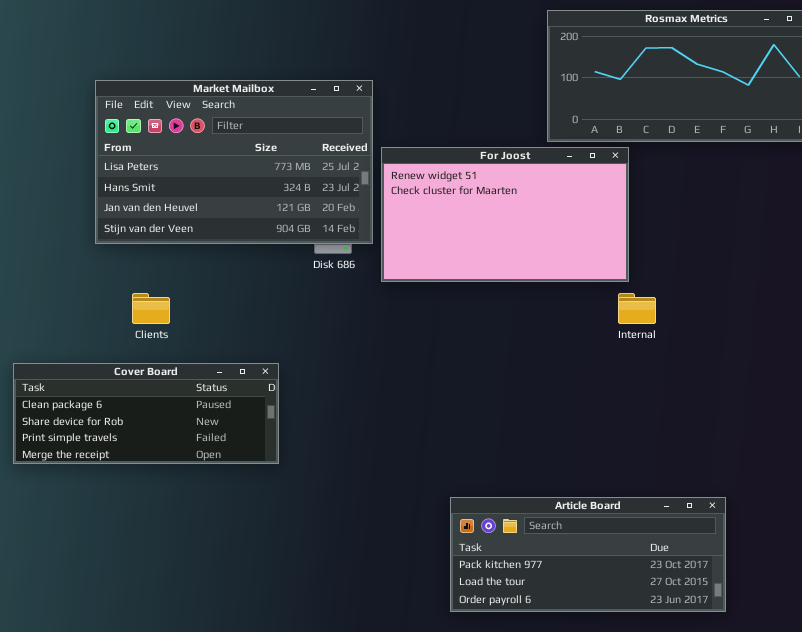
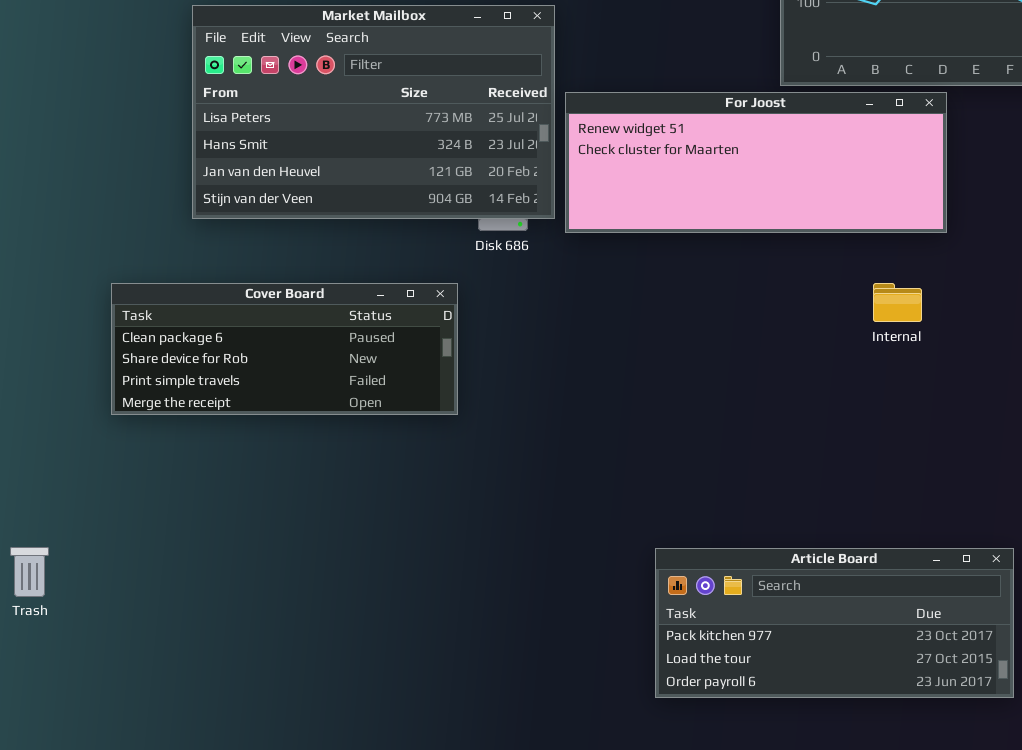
For Joost: [381,147,629,282] -> [565,92,947,233], resized
Cover Board: [13,363,279,464] -> [111,283,458,415], moved

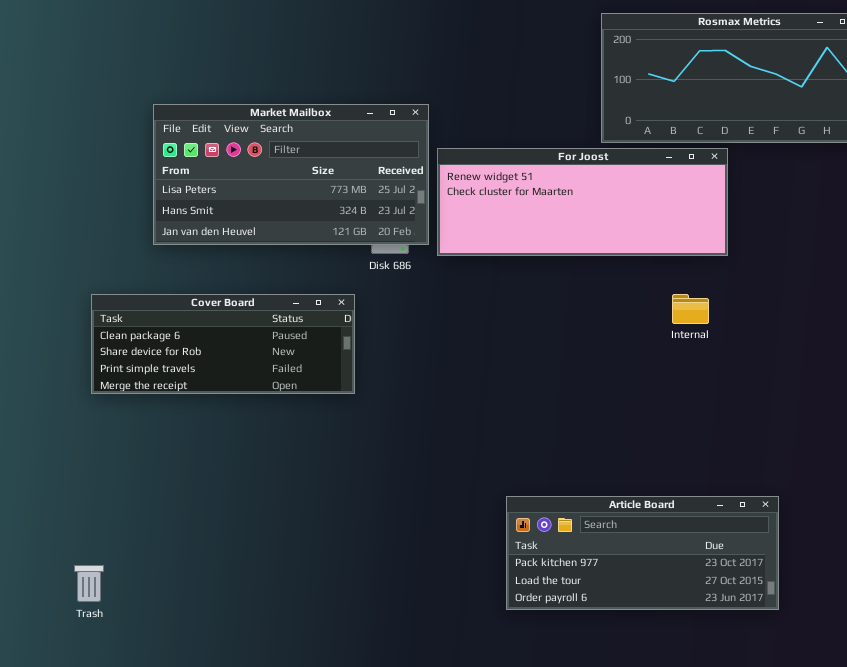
Market Mailbox: [192,5,555,219] -> [153,104,429,245], resized
Trash: [10,547,49,597] -> [74,565,104,602], moved

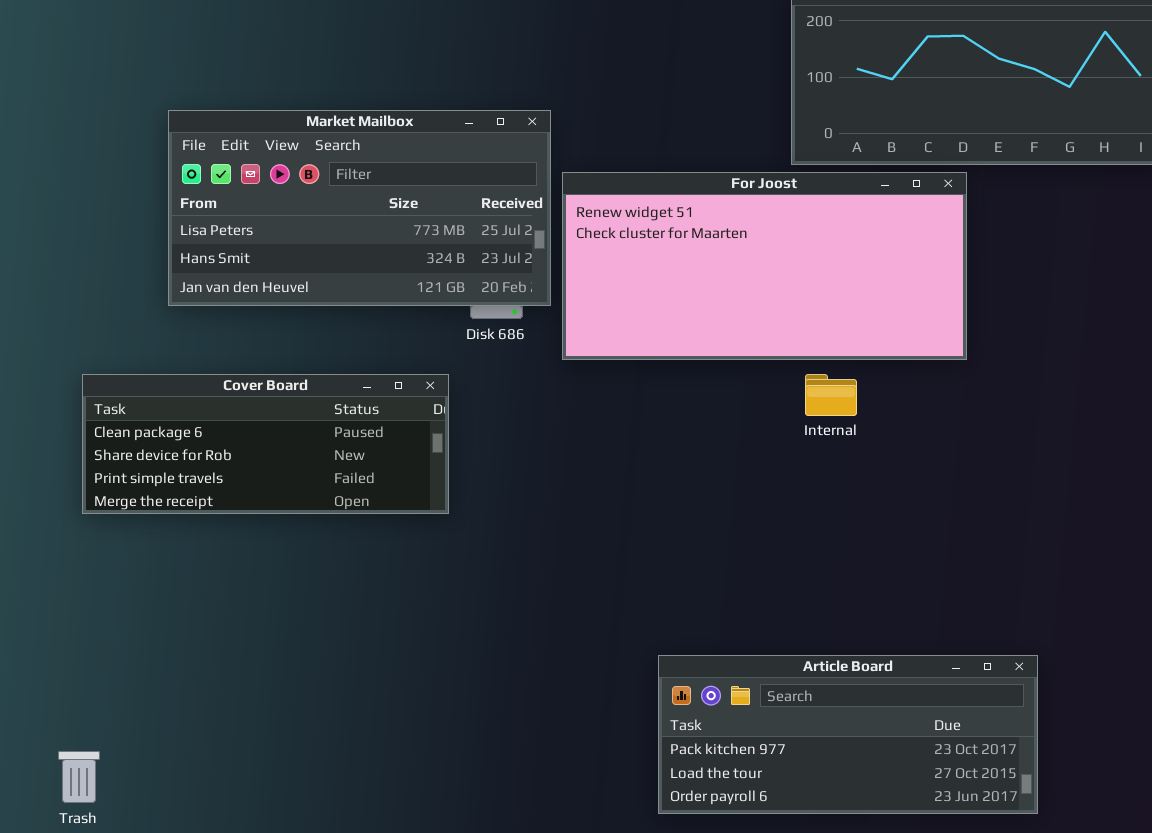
For Joost: [437,148,728,256] -> [562,172,967,360], resized
Internal: [672,294,709,324] -> [805,374,857,416], moved

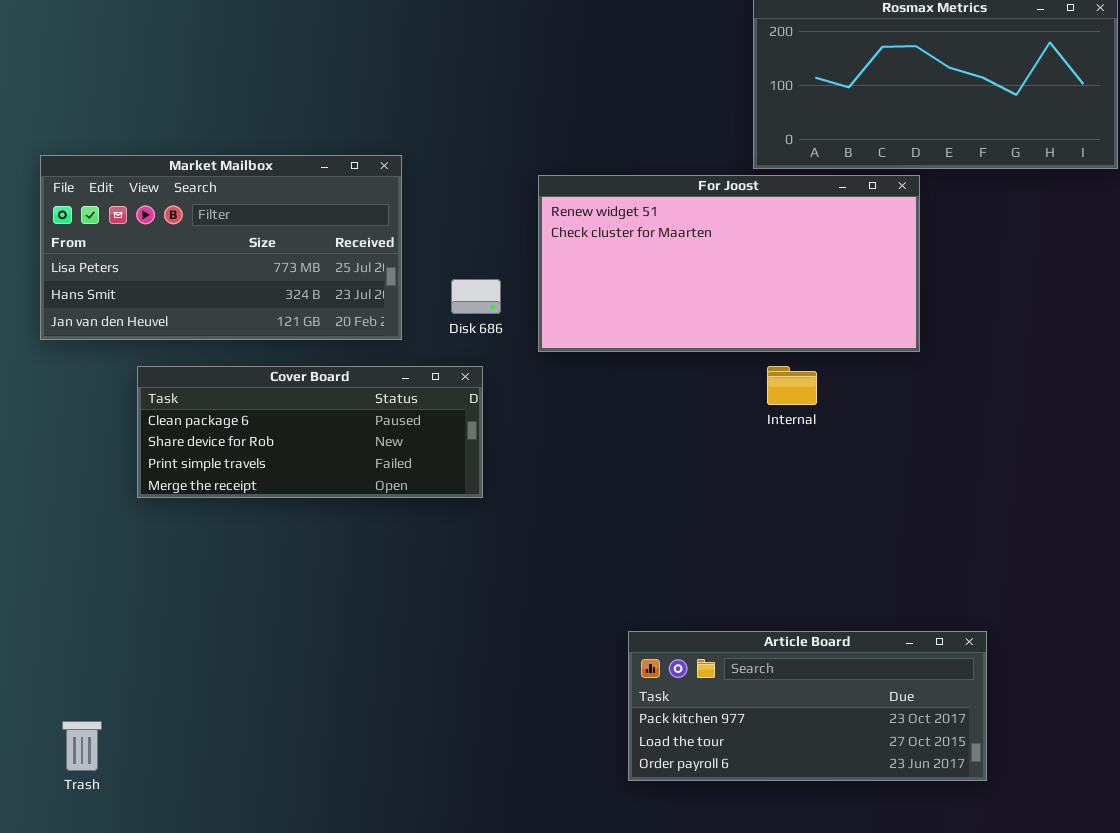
Market Mailbox: [168,110,551,306] -> [40,155,402,340], moved
Cover Board: [82,374,449,514] -> [137,366,483,498], moved

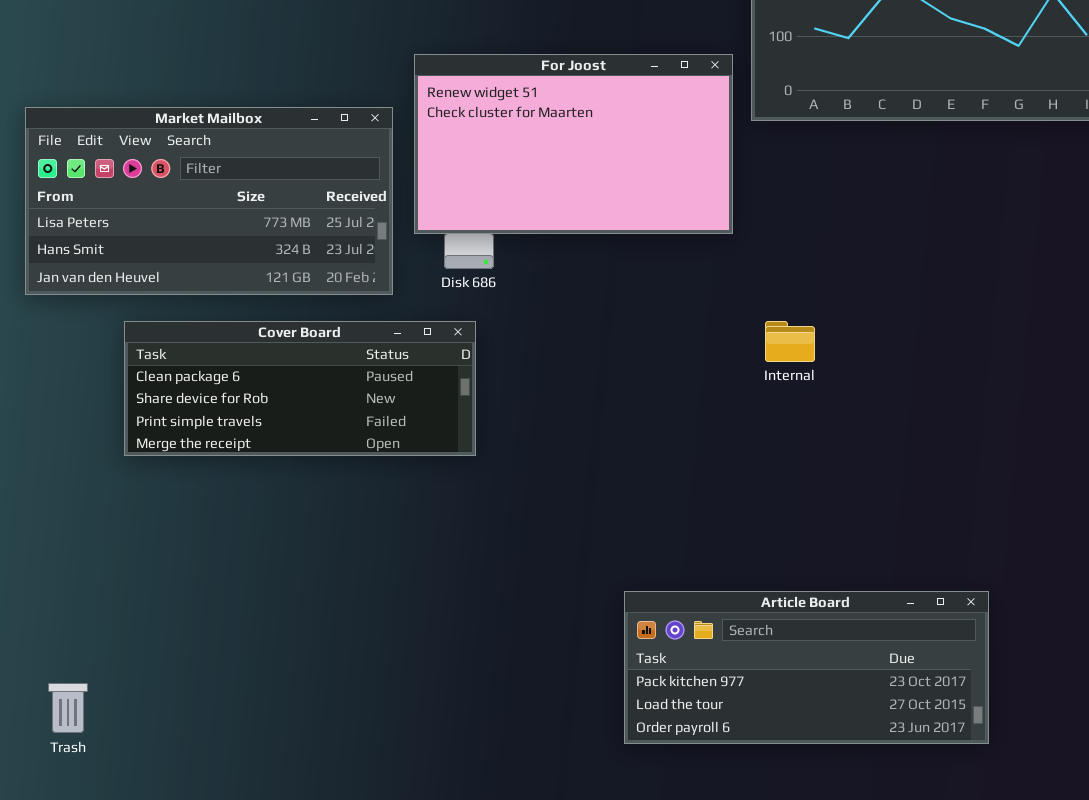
For Joost: [538,175,920,352] -> [414,54,733,234], moved, resized

